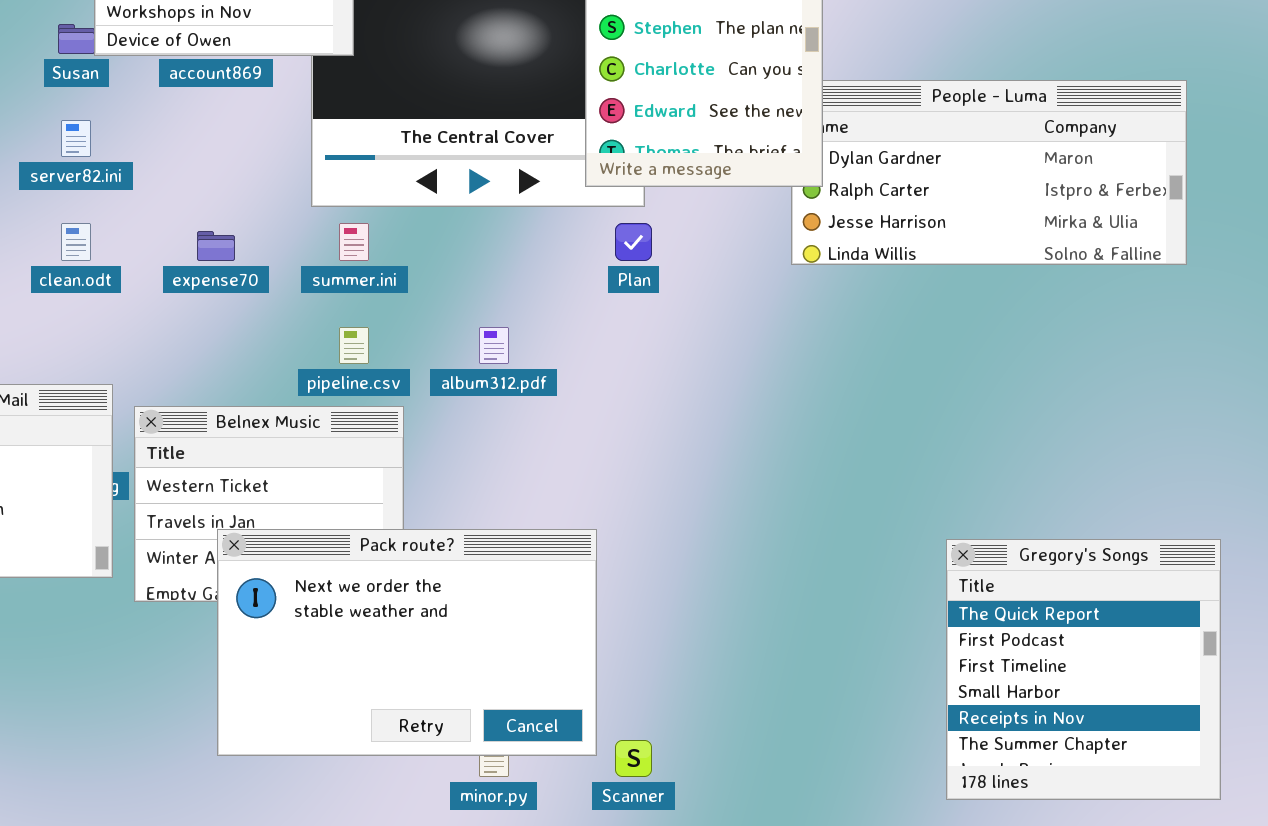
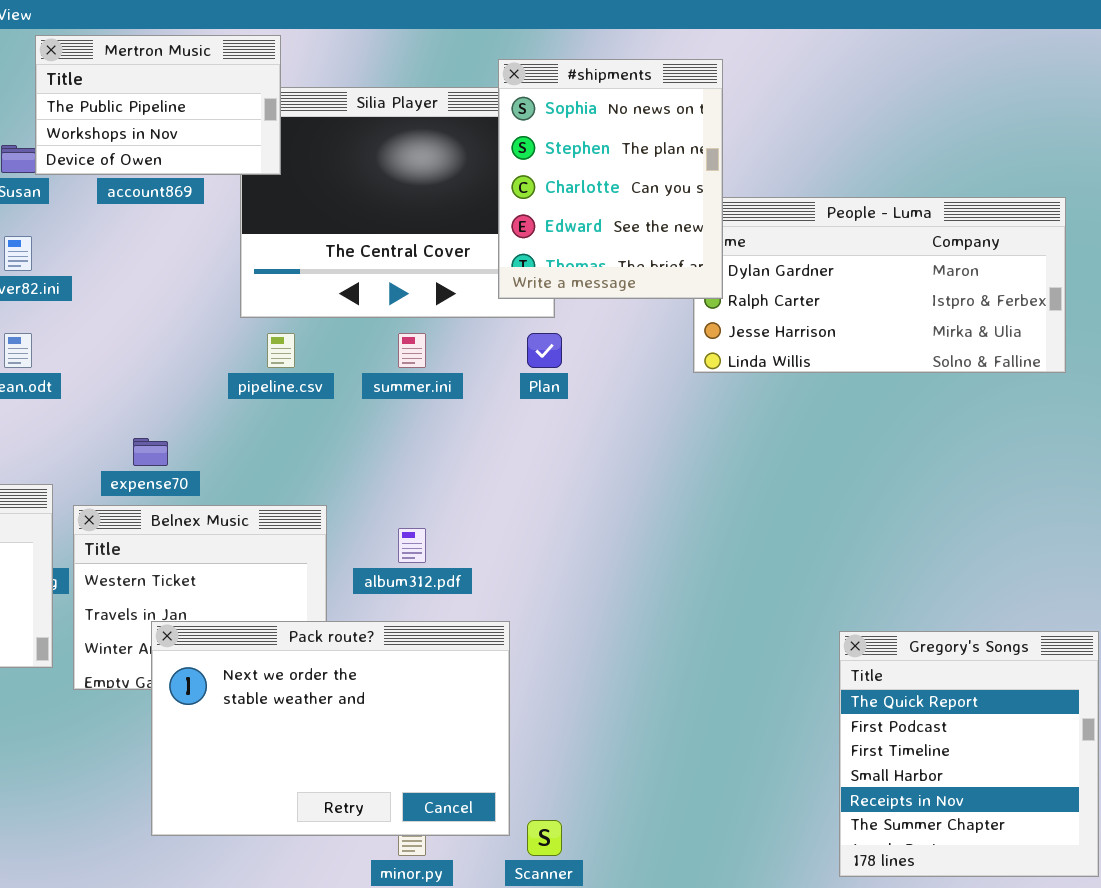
summer.ini: [339,223,369,261] -> [398,333,426,368], moved
expense70: [197,231,235,261] -> [133,438,168,466], moved
pipeline.csv: [339,327,369,364] -> [267,333,295,368], moved
album312.pdf: [479,327,509,364] -> [398,528,426,563], moved

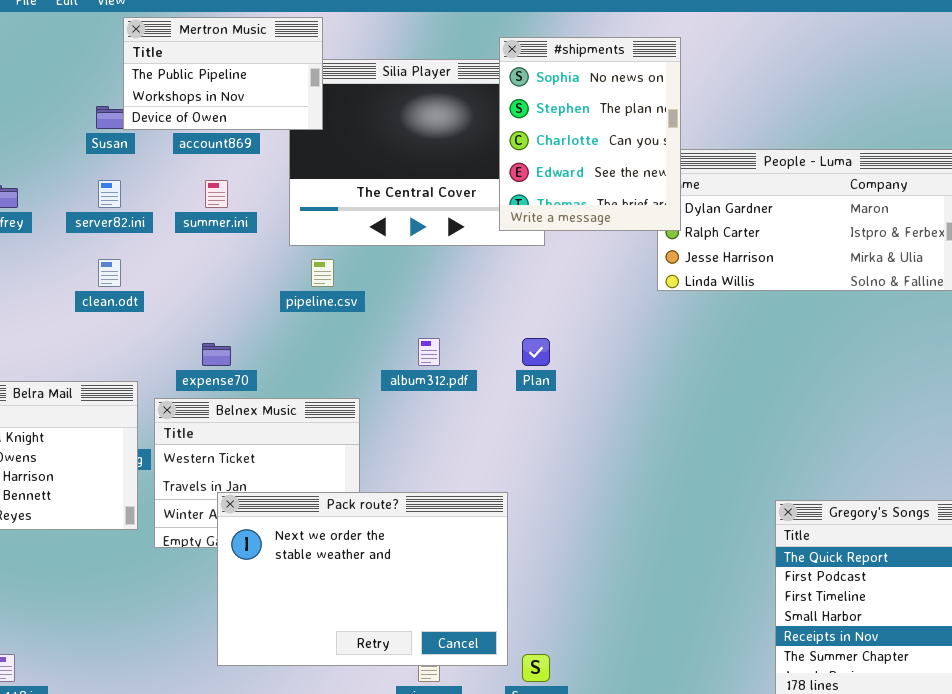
summer.ini: [398,333,426,368] -> [205,180,228,208], moved
Plan: [527,333,562,368] -> [522,338,550,366], moved
album312.pdf: [398,528,426,563] -> [418,338,440,366], moved

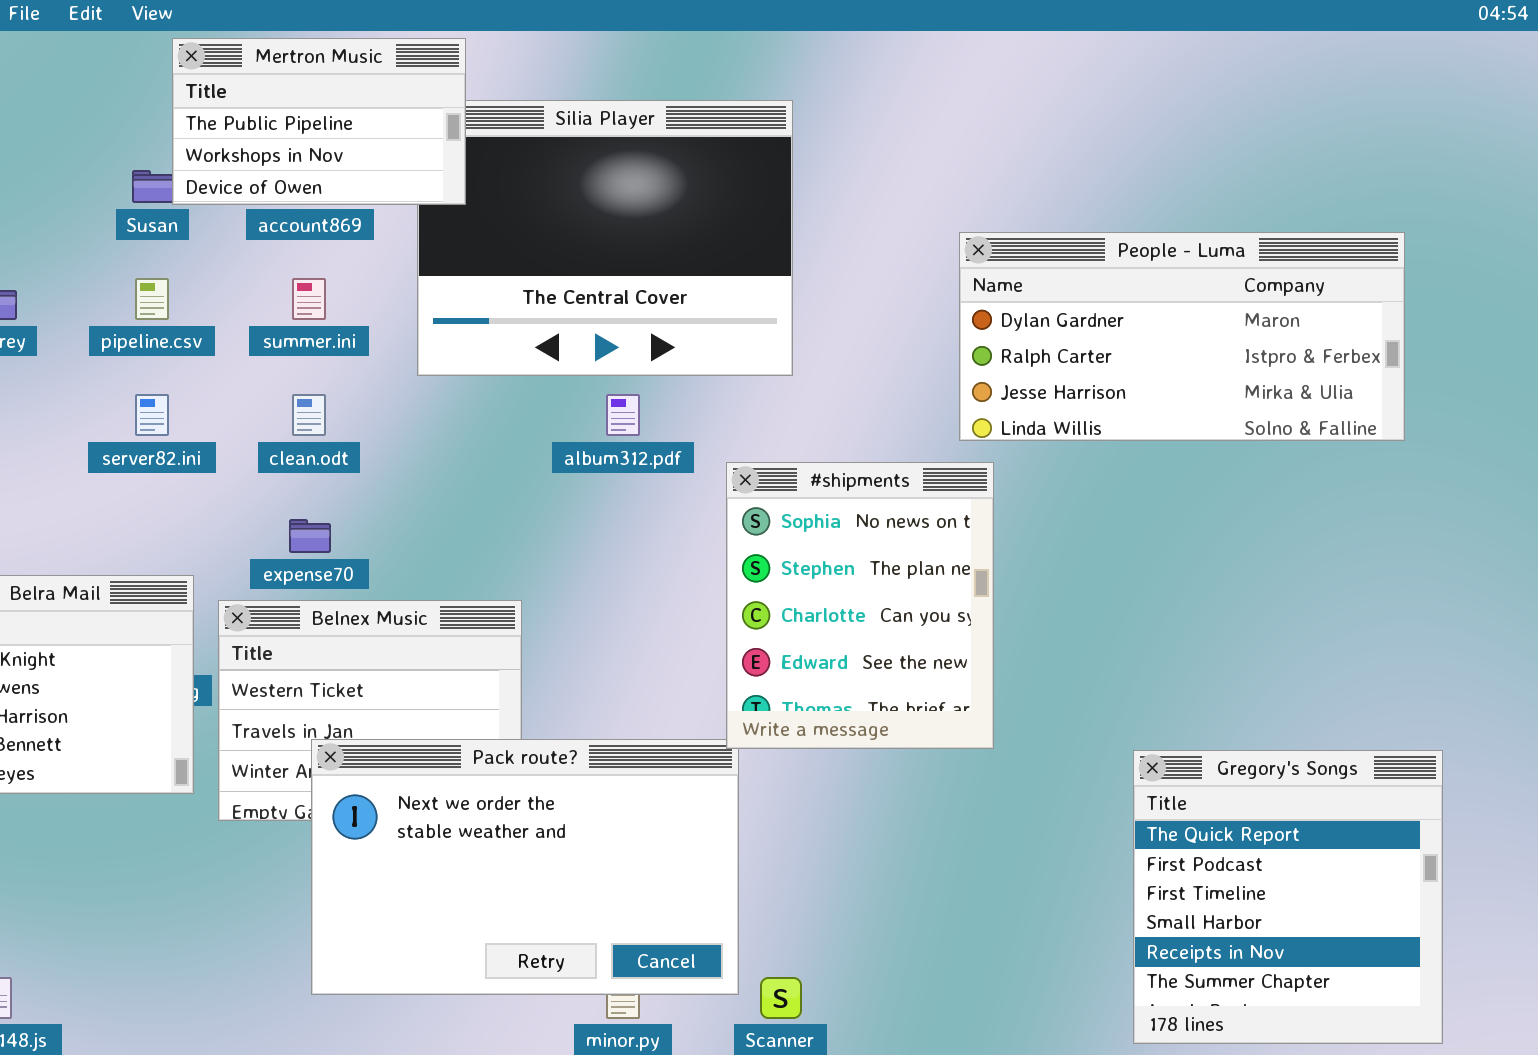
#shipments: [499,37,681,231] -> [726,462,994,749], moved
server82.ini: [98,180,121,208] -> [135,394,169,436], moved
clean.odt: [98,259,121,287] -> [292,394,326,436], moved
pipeline.csv: [311,259,334,287] -> [135,278,169,320], moved
album312.pdf: [418,338,440,366] -> [606,394,640,436], moved

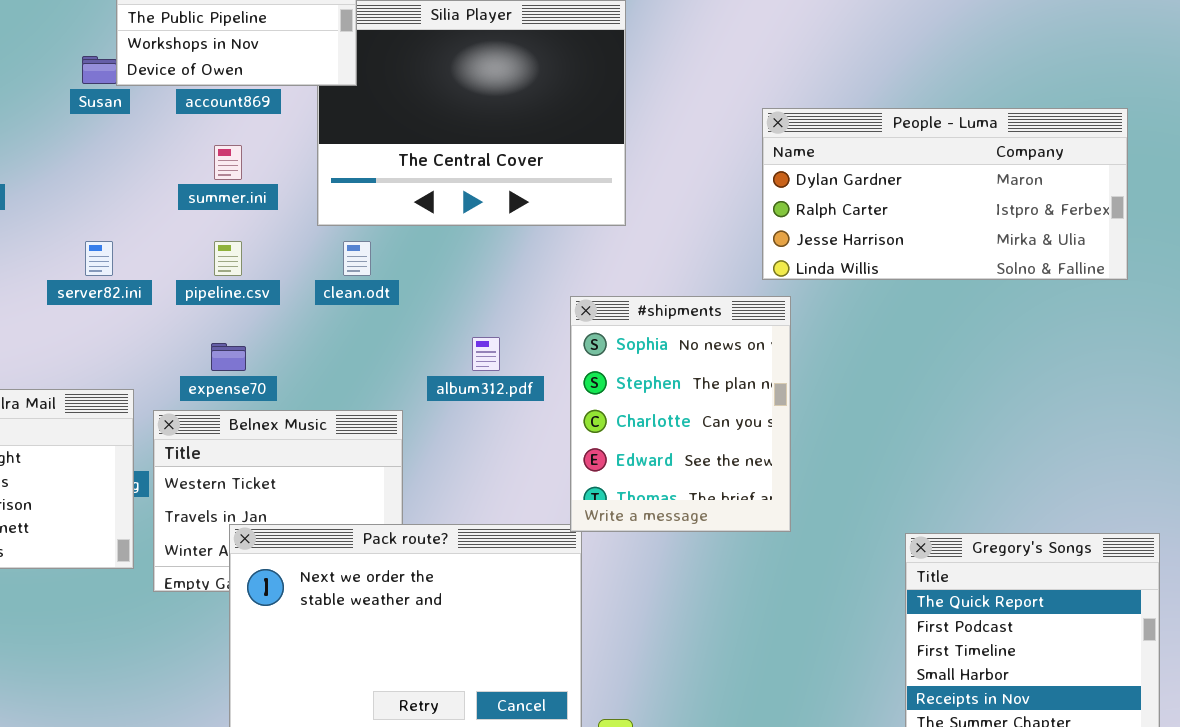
pipeline.csv: [135,278,169,320] -> [214,241,242,276], moved
clean.odt: [292,394,326,436] -> [343,241,371,276], moved
album312.pdf: [606,394,640,436] -> [472,337,500,371], moved

